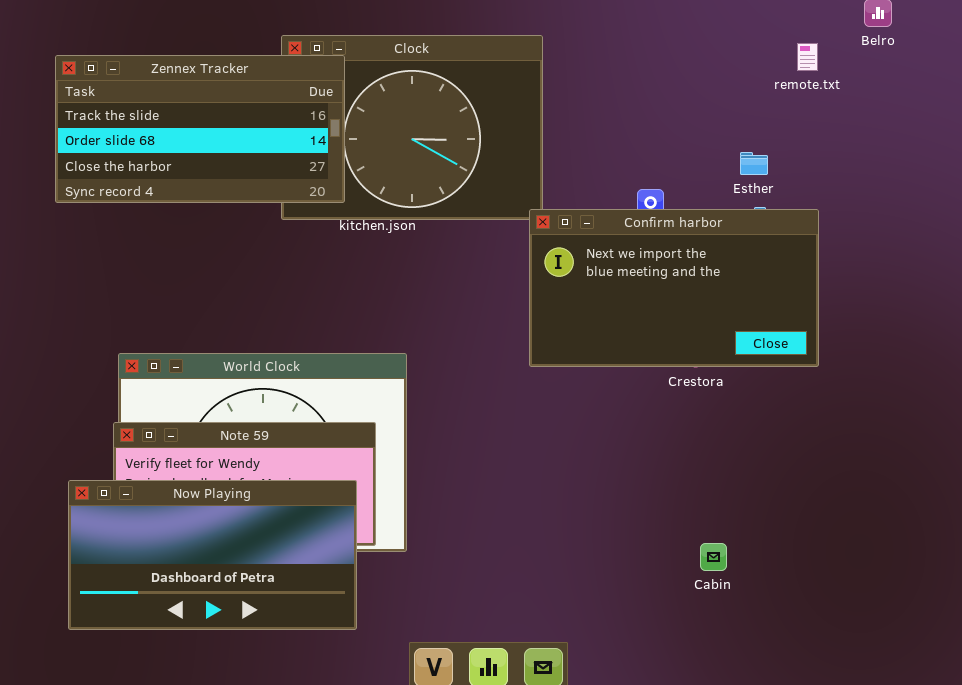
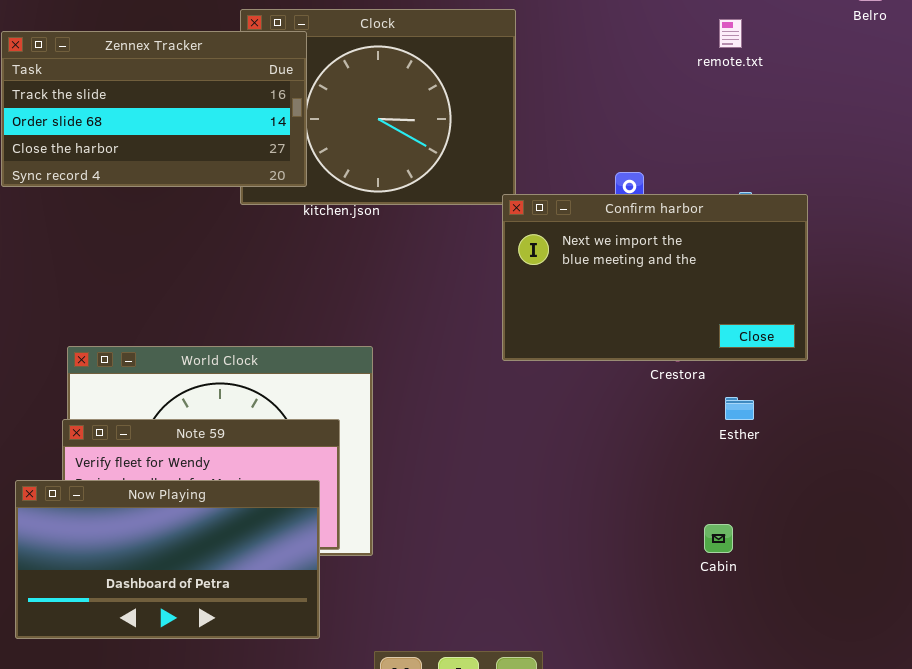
remote.txt: [797,43,818,71] -> [719,19,742,48], moved
Esther: [740,152,768,175] -> [725,397,754,420], moved
Cabin: [700,543,727,571] -> [704,524,733,553], moved

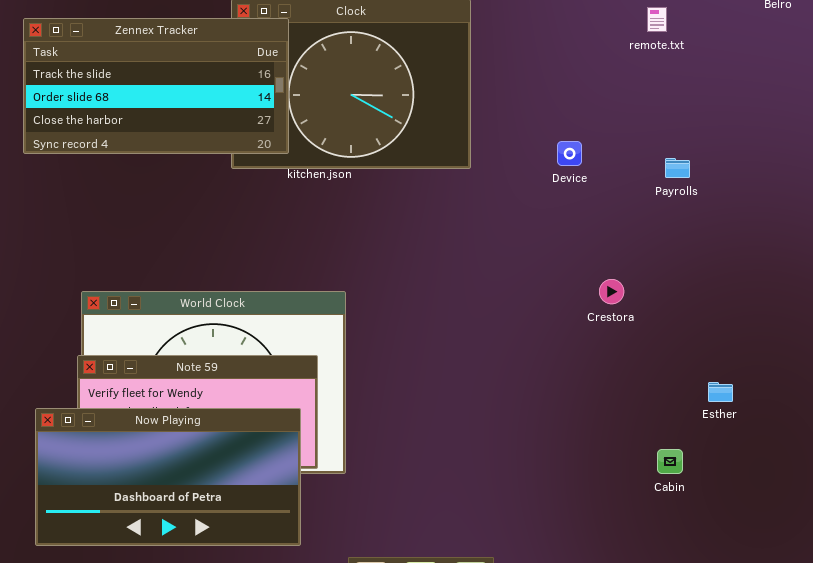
Confirm harbor: [502,194,808,361] -> none, closed
Esther: [725,397,754,420] -> [708,382,733,402], moved
Cabin: [704,524,733,553] -> [657,449,683,474], moved

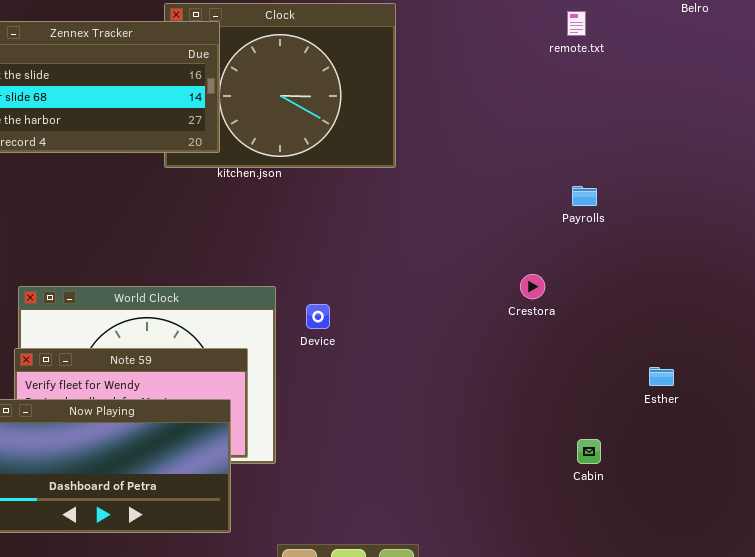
Device: [557,141,582,166] -> [306,304,330,329], moved
Payrolls: [665,158,690,178] -> [572,186,597,206], moved
Esther: [708,382,733,402] -> [649,367,674,386], moved

